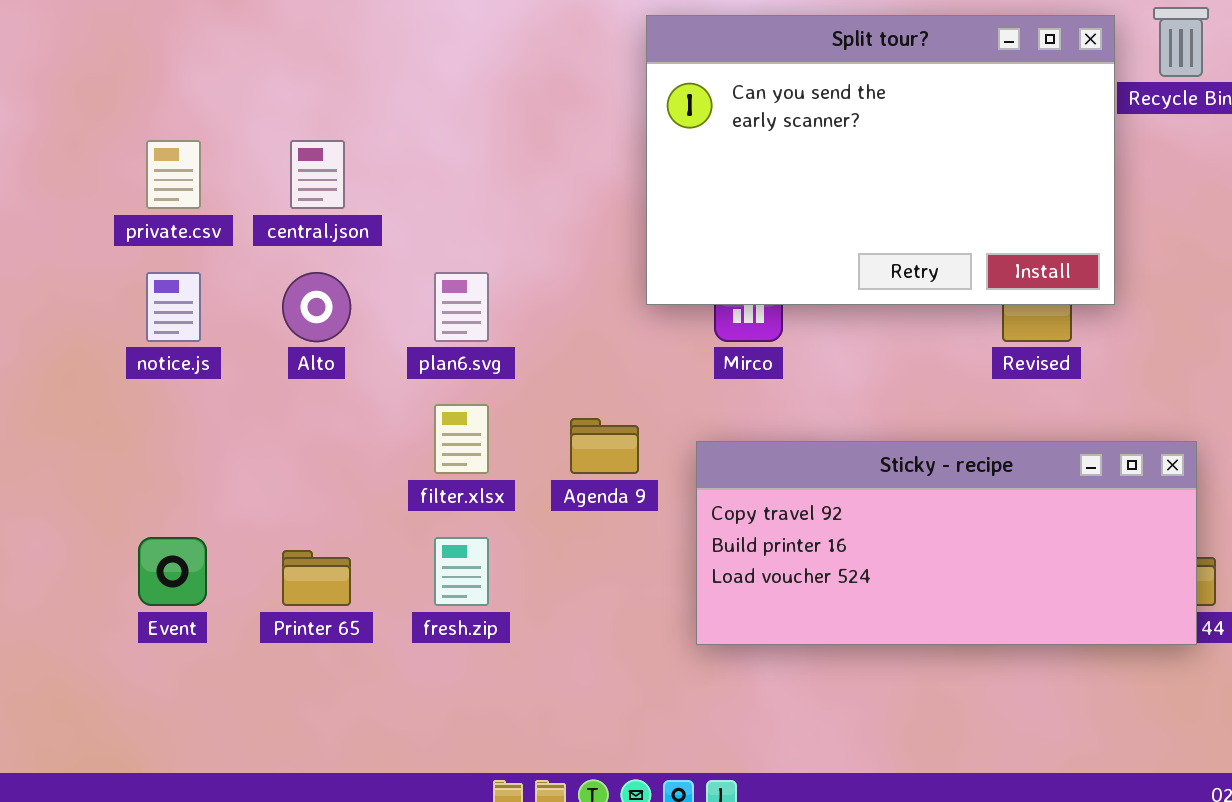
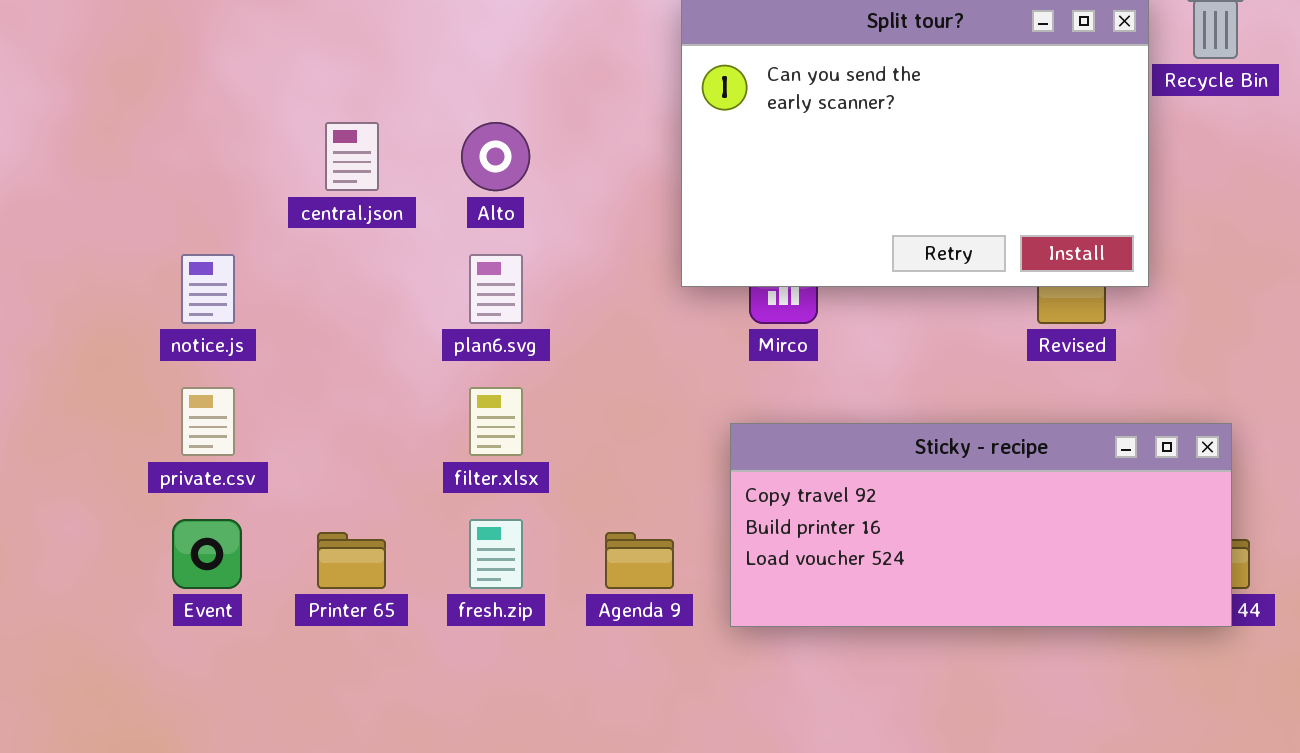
private.csv: [146,140,201,209] -> [181,387,235,456], moved
Alto: [282,272,351,342] -> [461,122,530,191], moved
Agenda 9: [570,418,639,474] -> [605,532,674,589], moved

